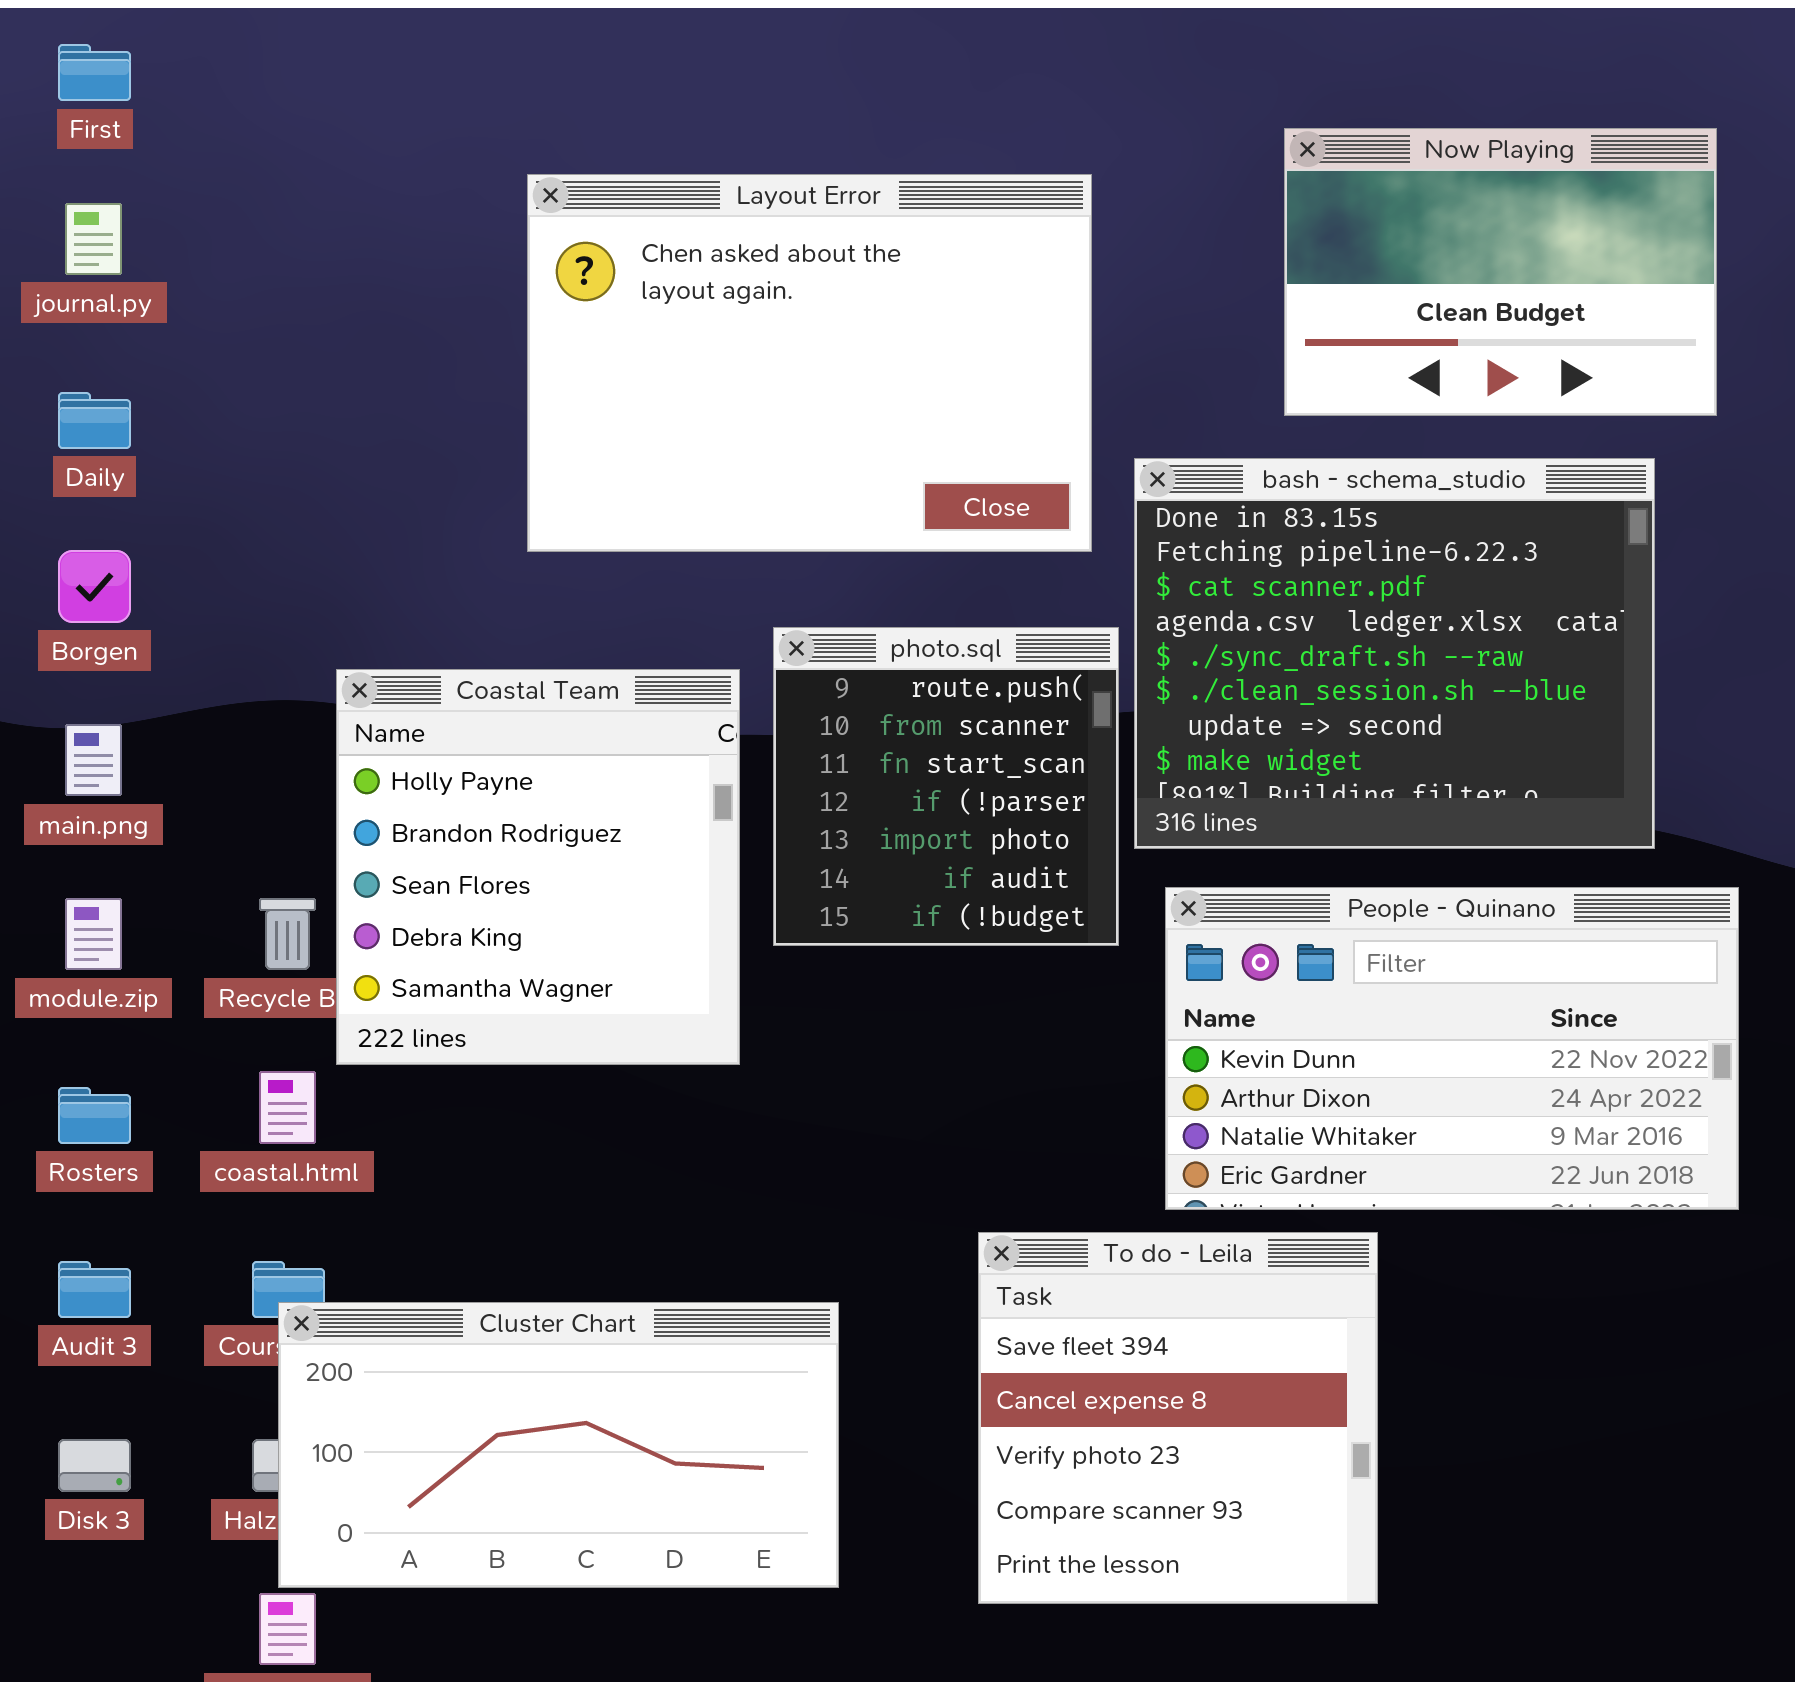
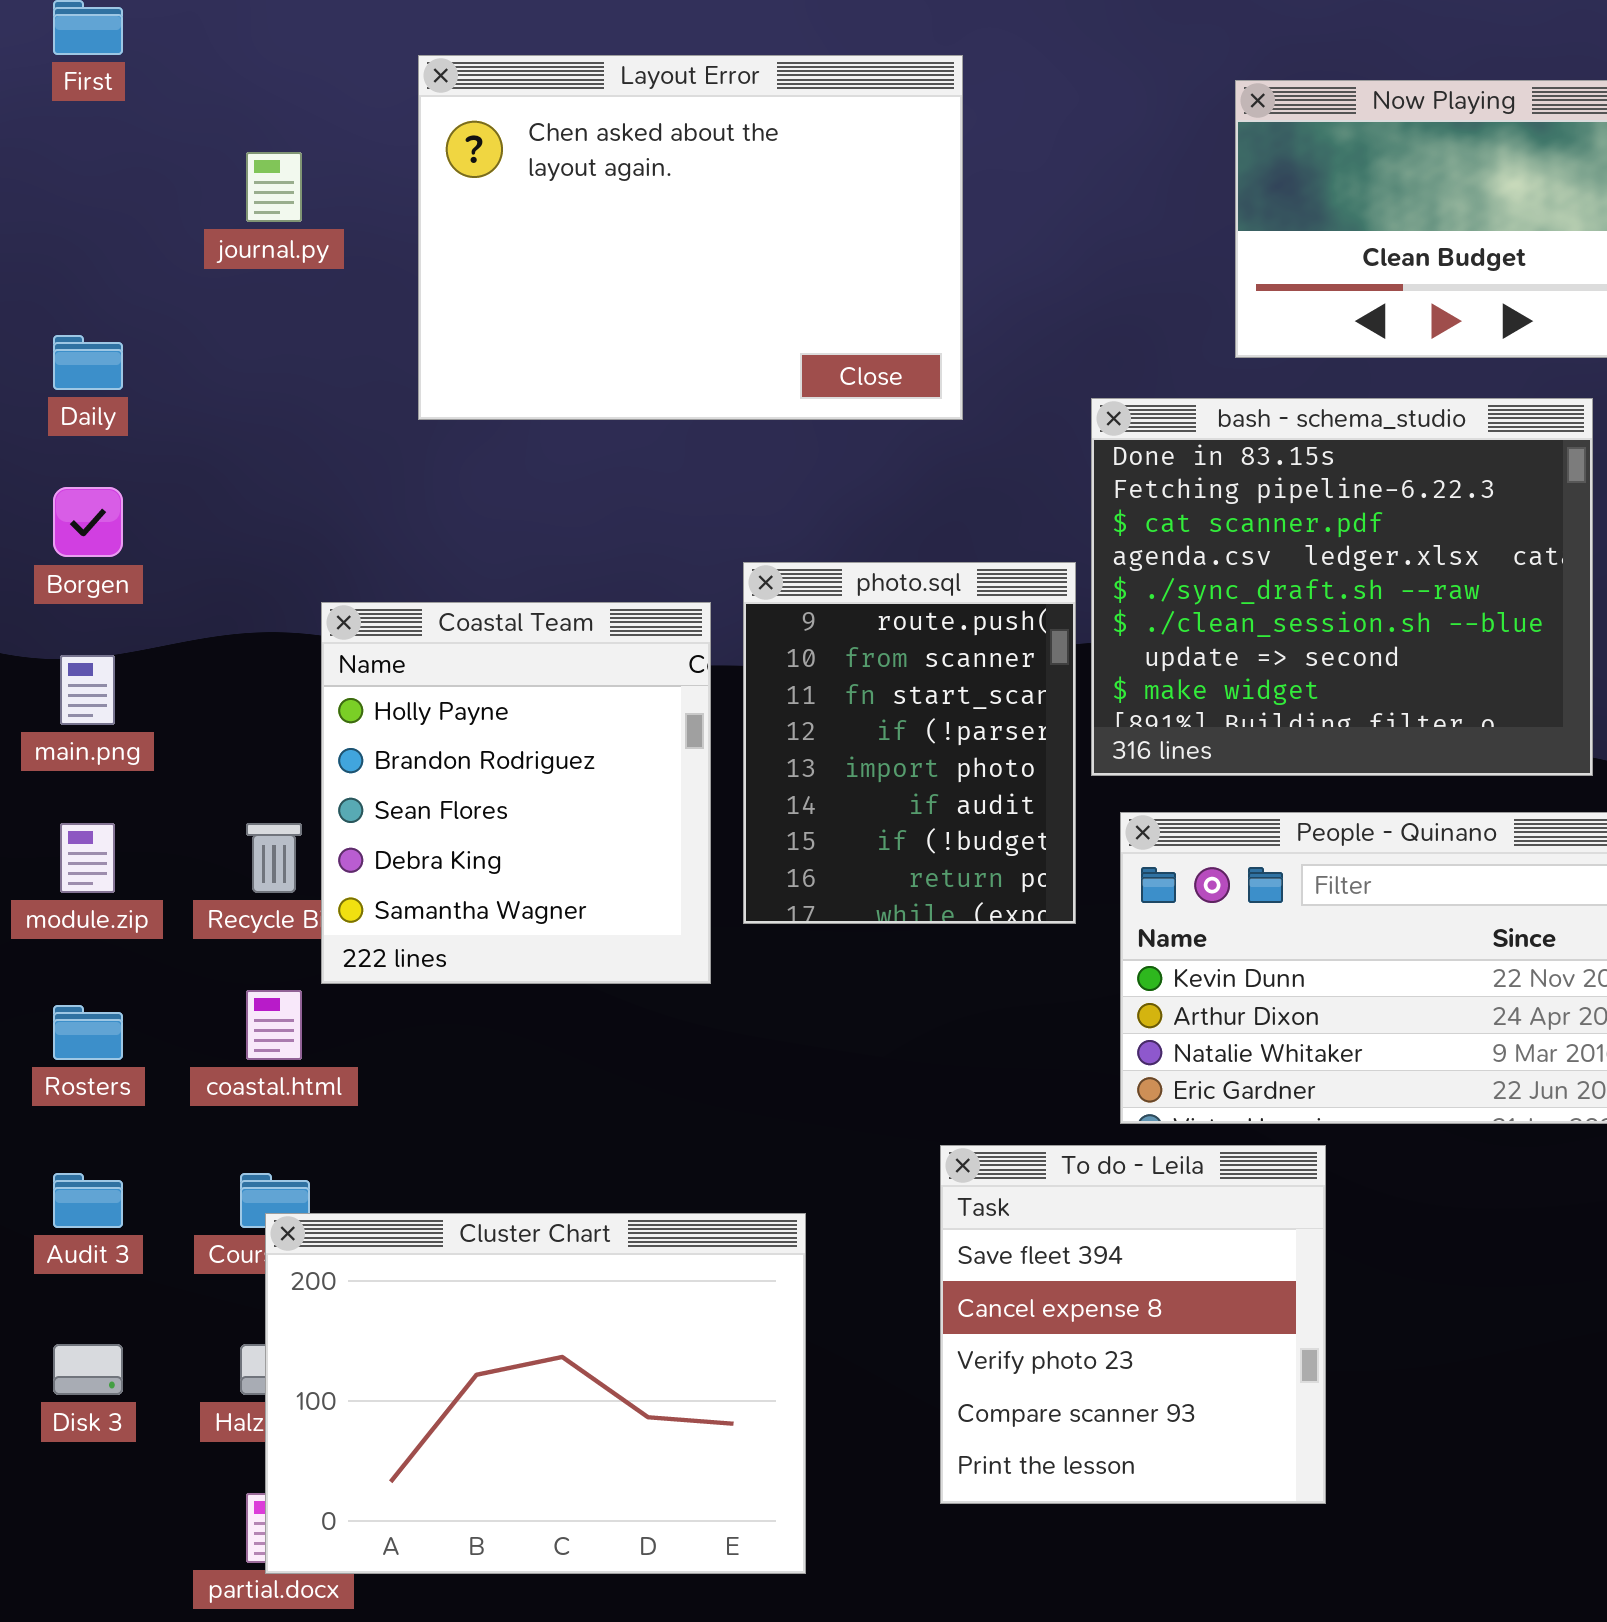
Layout Error: [527,174,1092,552] -> [418,55,963,420], moved
journal.py: [65,203,122,275] -> [246,152,302,222], moved
photo.sql: [773,627,1119,946] -> [743,562,1076,924], resized
Cluster Chart: [278,1302,839,1588] -> [265,1213,806,1574], resized

